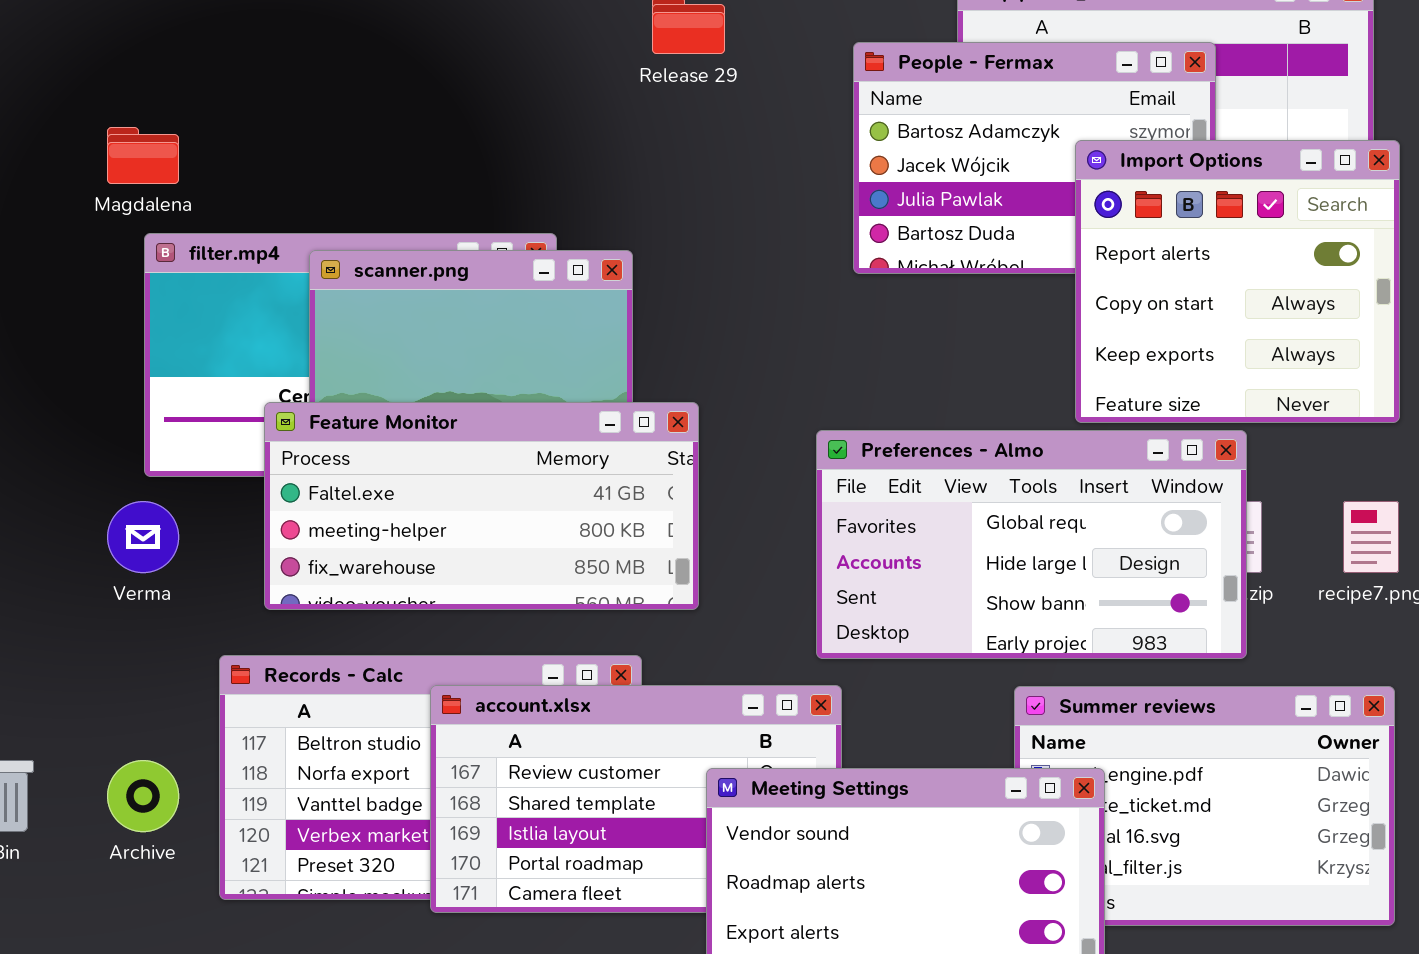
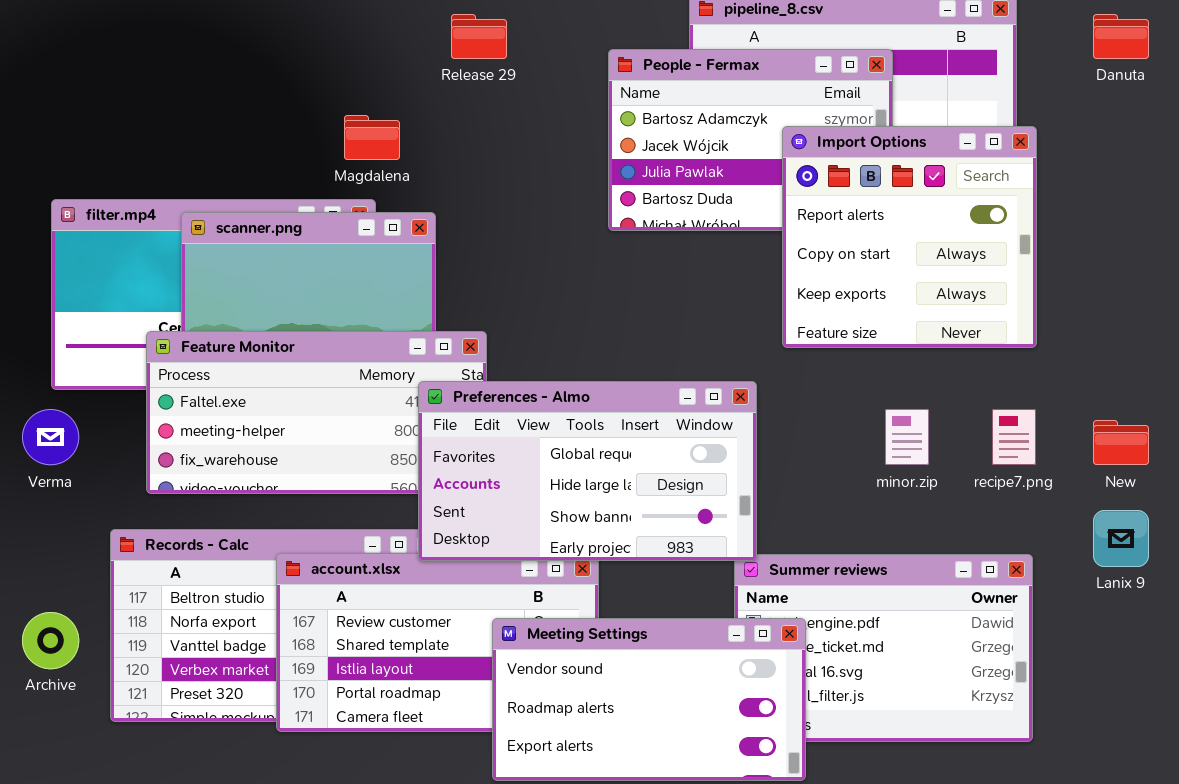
Magdalena: [107,127,179,184] -> [344,115,400,160], moved
Preferences - Almo: [816,430,1247,659] -> [418,381,757,561], moved

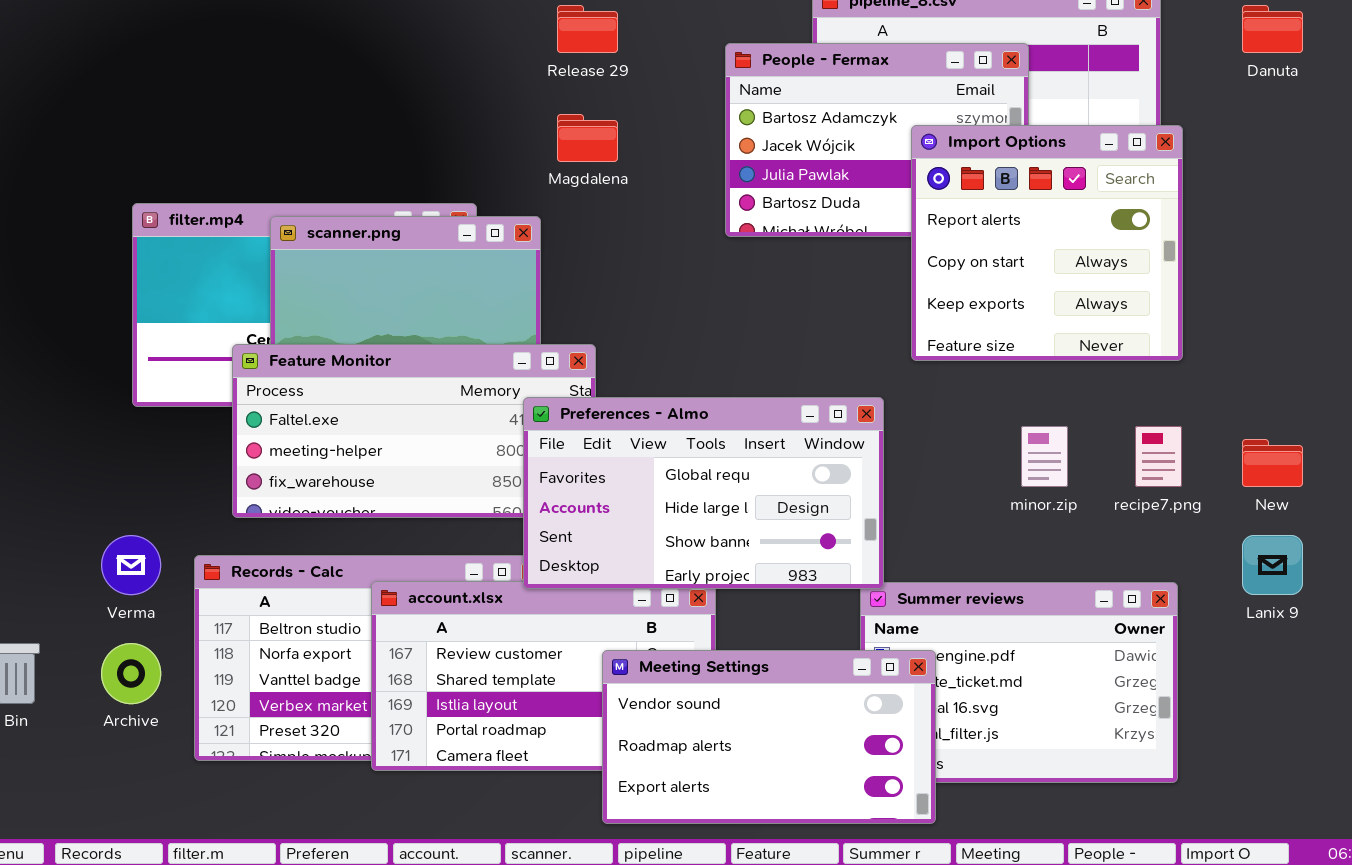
Magdalena: [344,115,400,160] -> [557,114,618,162], moved
Verma: [22,409,79,465] -> [101,535,161,595], moved

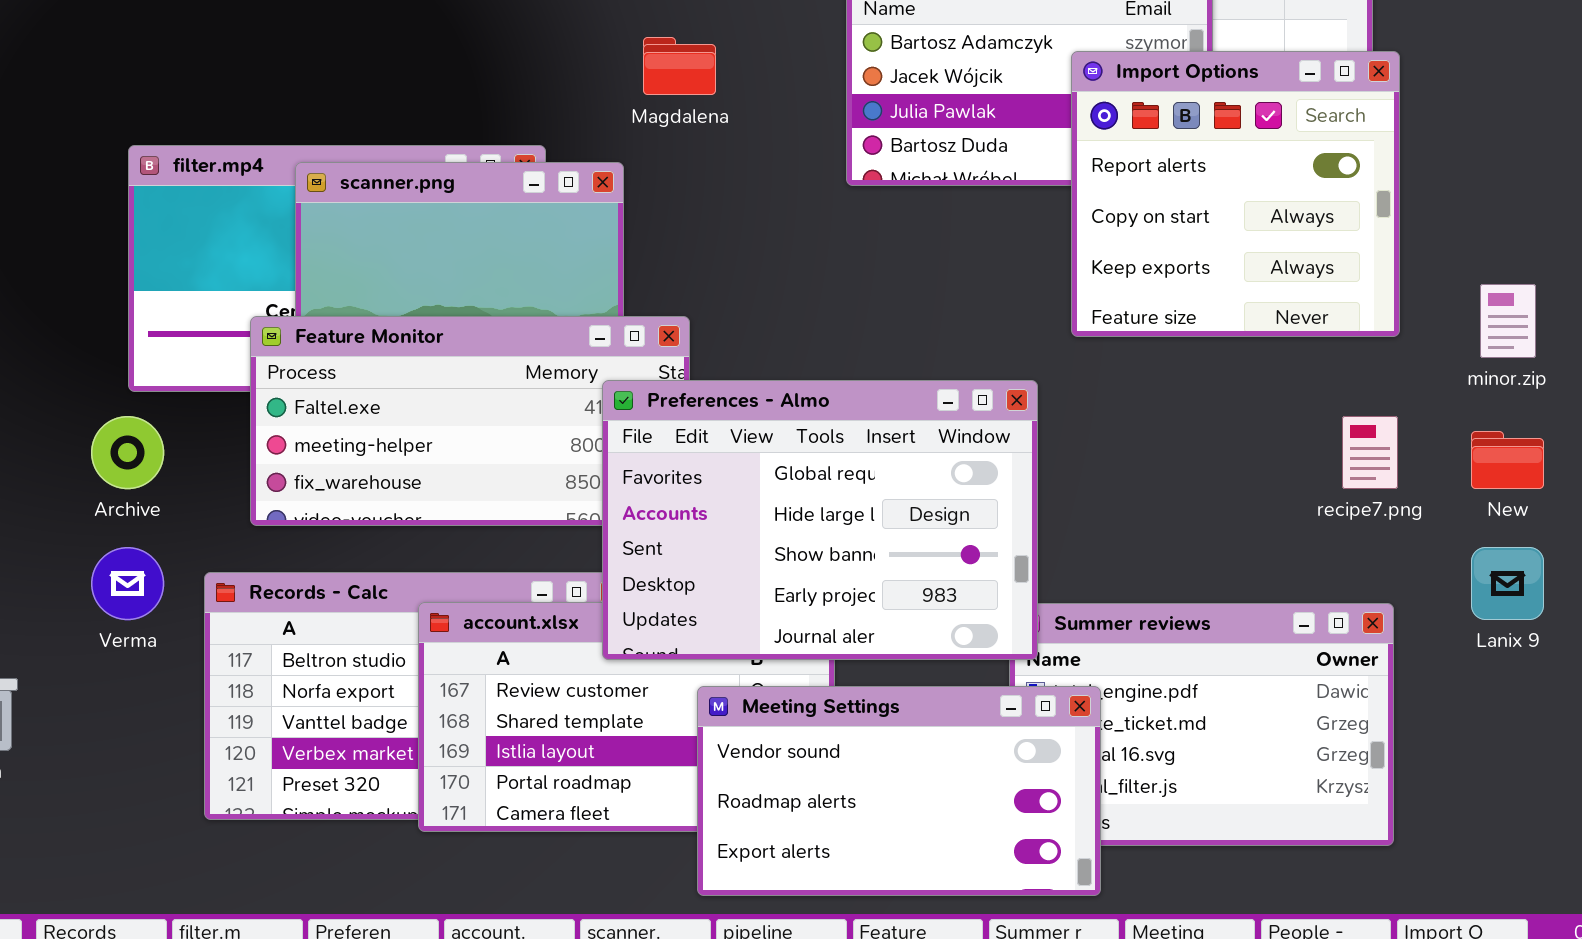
Preferences - Almo: [523,397,884,589] -> [602,380,1038,660], resized
minor.zip: [1021,426,1068,487] -> [1480,284,1536,358], moved
Archive: [101,643,161,704] -> [91,416,164,489], moved

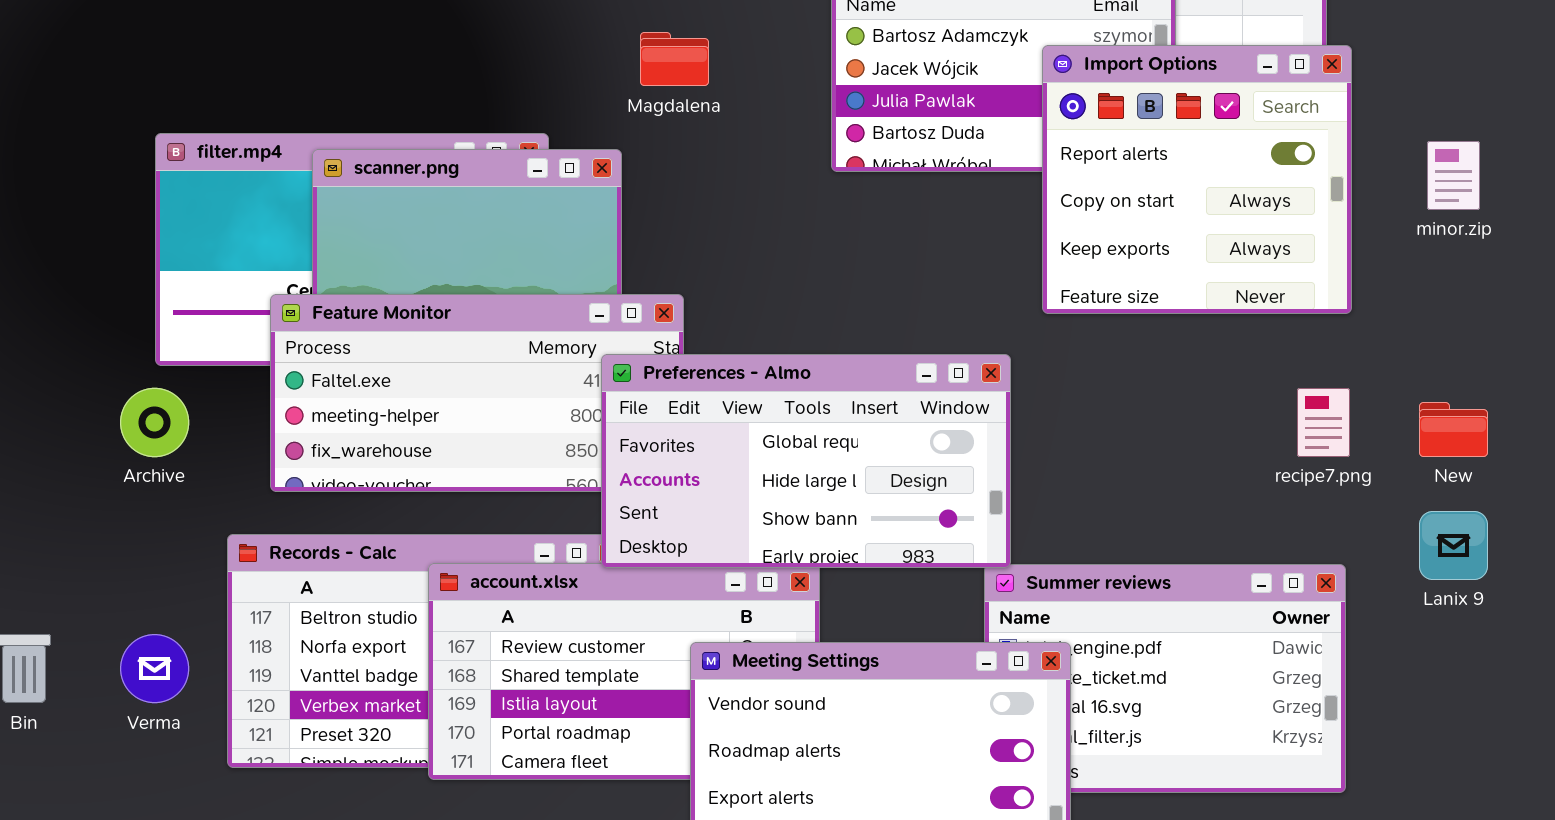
minor.zip: [1480,284,1536,358] -> [1427,141,1480,210], moved
Preferences - Almo: [602,380,1038,660] -> [601,354,1011,568], resized
Verma: [91,547,164,620] -> [120,634,189,703], moved

